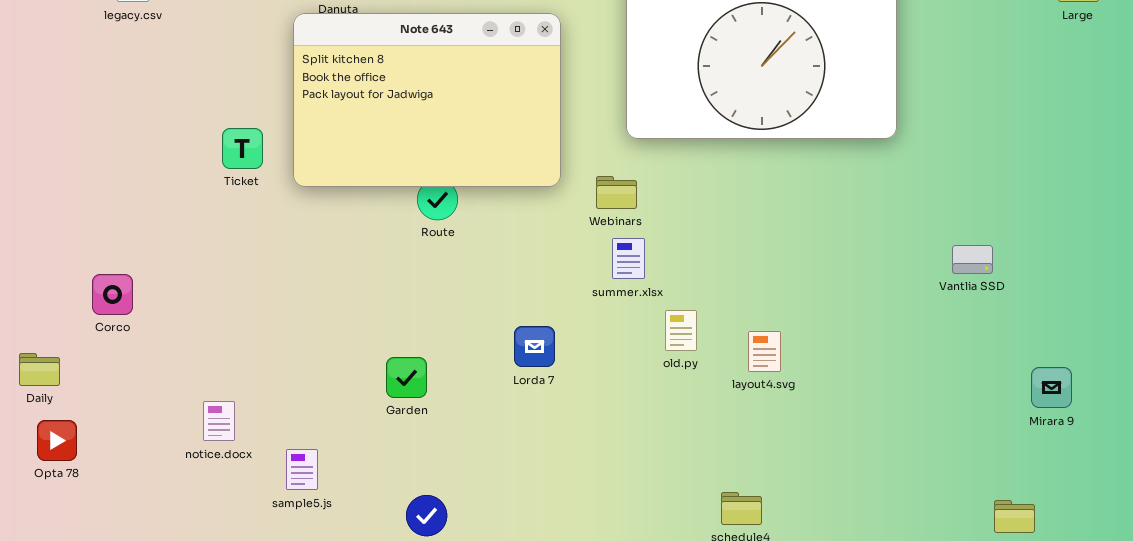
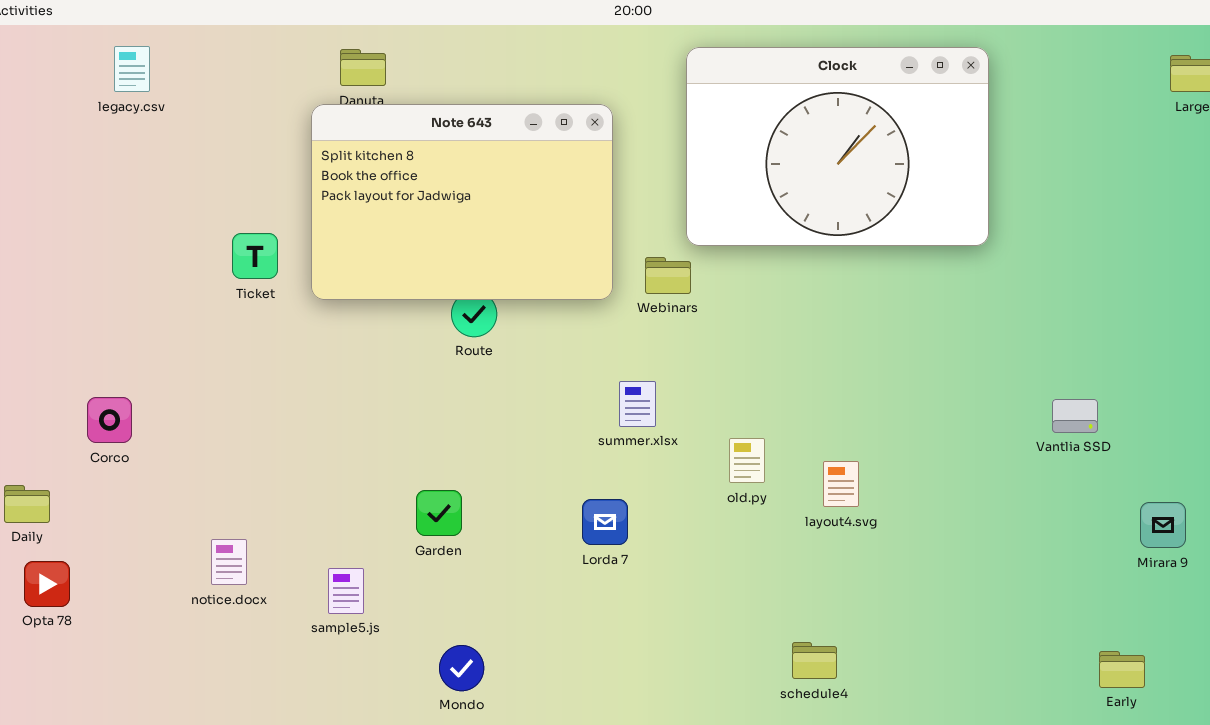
Webinars: [596,176,637,209] -> [645,257,691,294], moved
summer.xlsx: [612,238,645,279] -> [619,381,656,427], moved
Vantlia SSD: [952,245,993,274] -> [1052,399,1098,433], moved
Lorda 7: [514,326,555,367] -> [582,499,628,545], moved
sample5.js: [286,449,318,490] -> [328,568,364,614], moved

